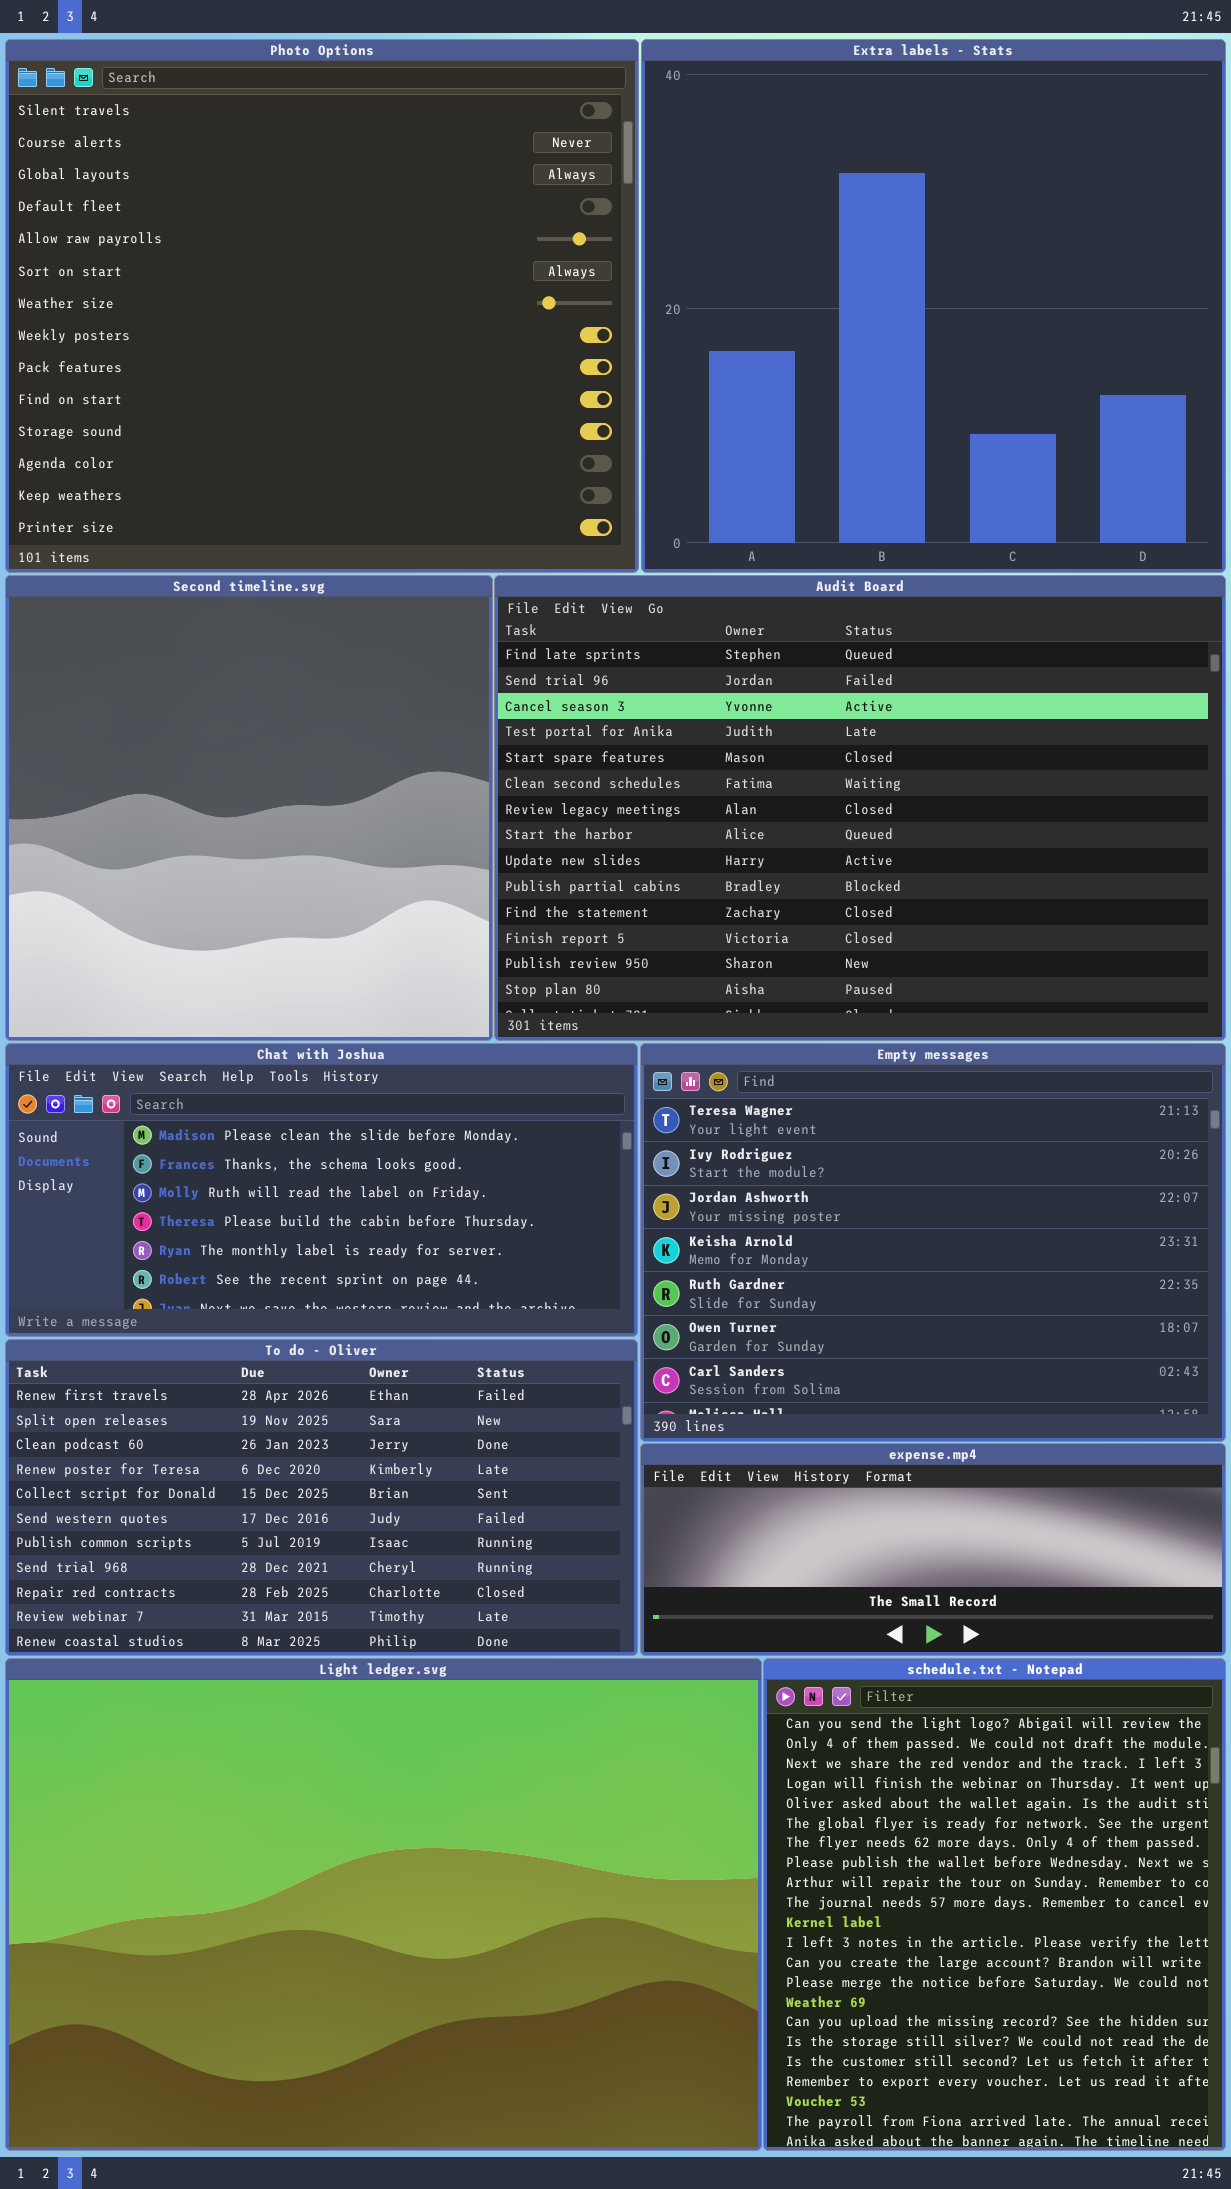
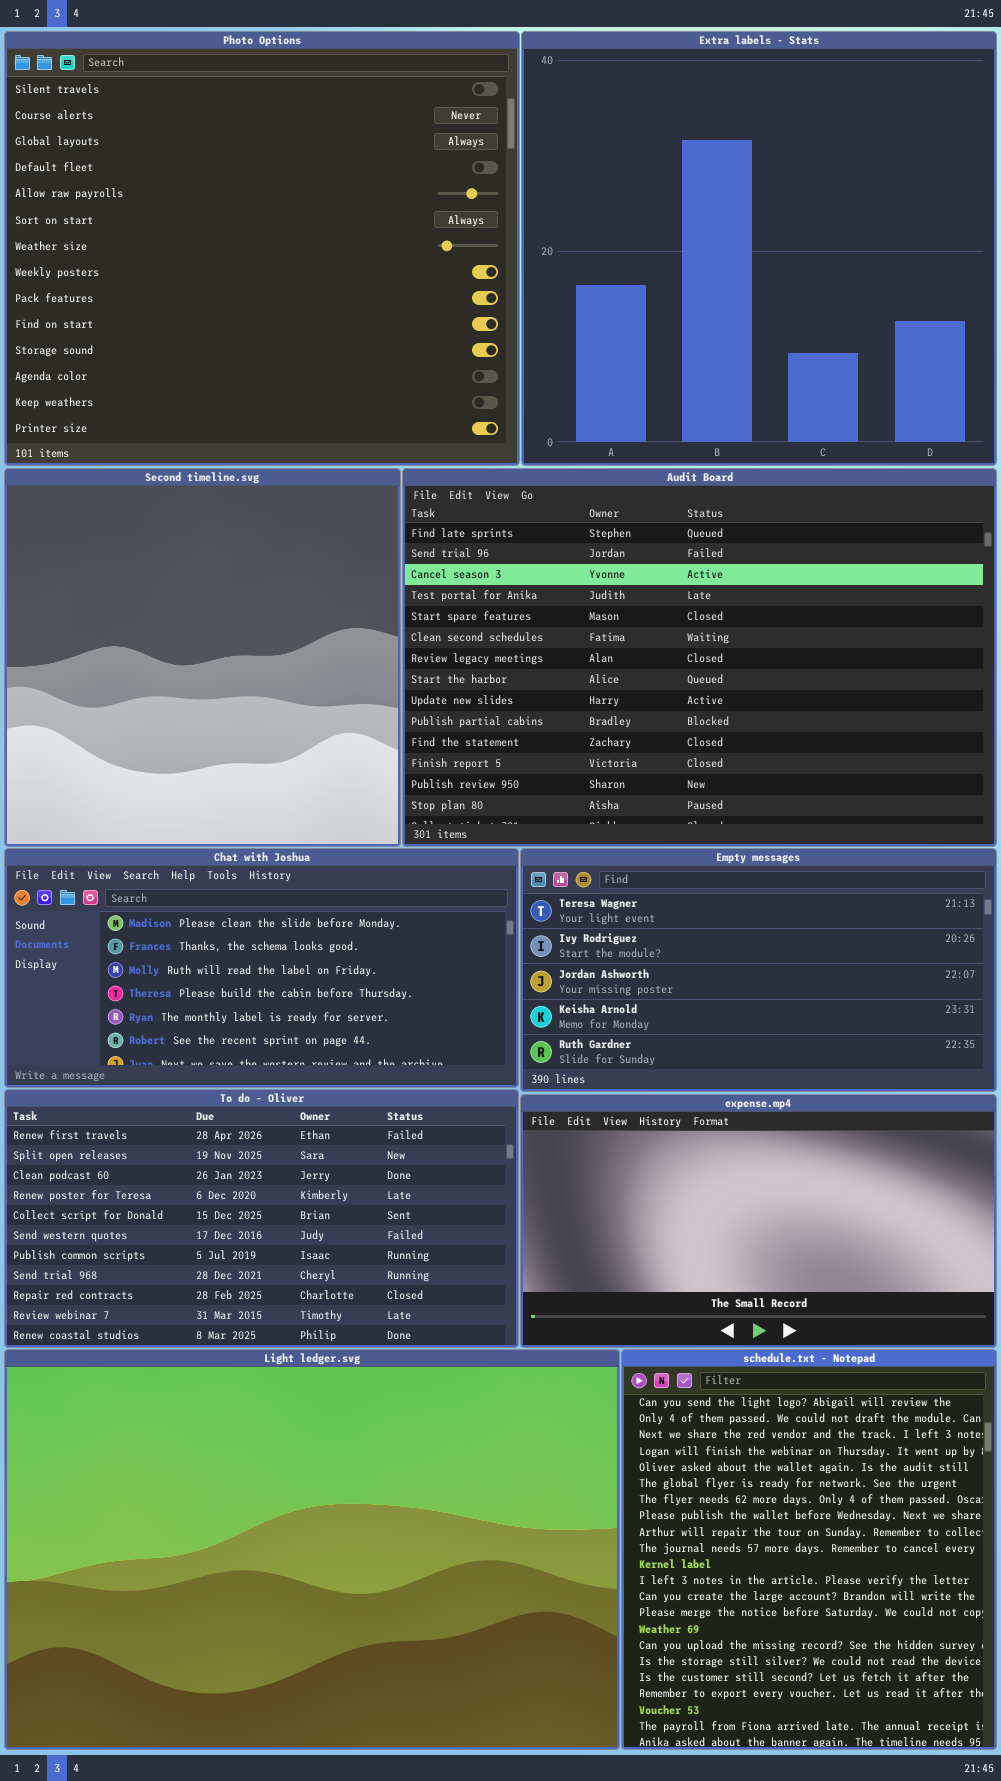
Empty messages: [640,1043,1226,1442] -> [520,848,997,1092], resized
expense.mp4: [640,1443,1226,1656] -> [520,1094,997,1348], resized

